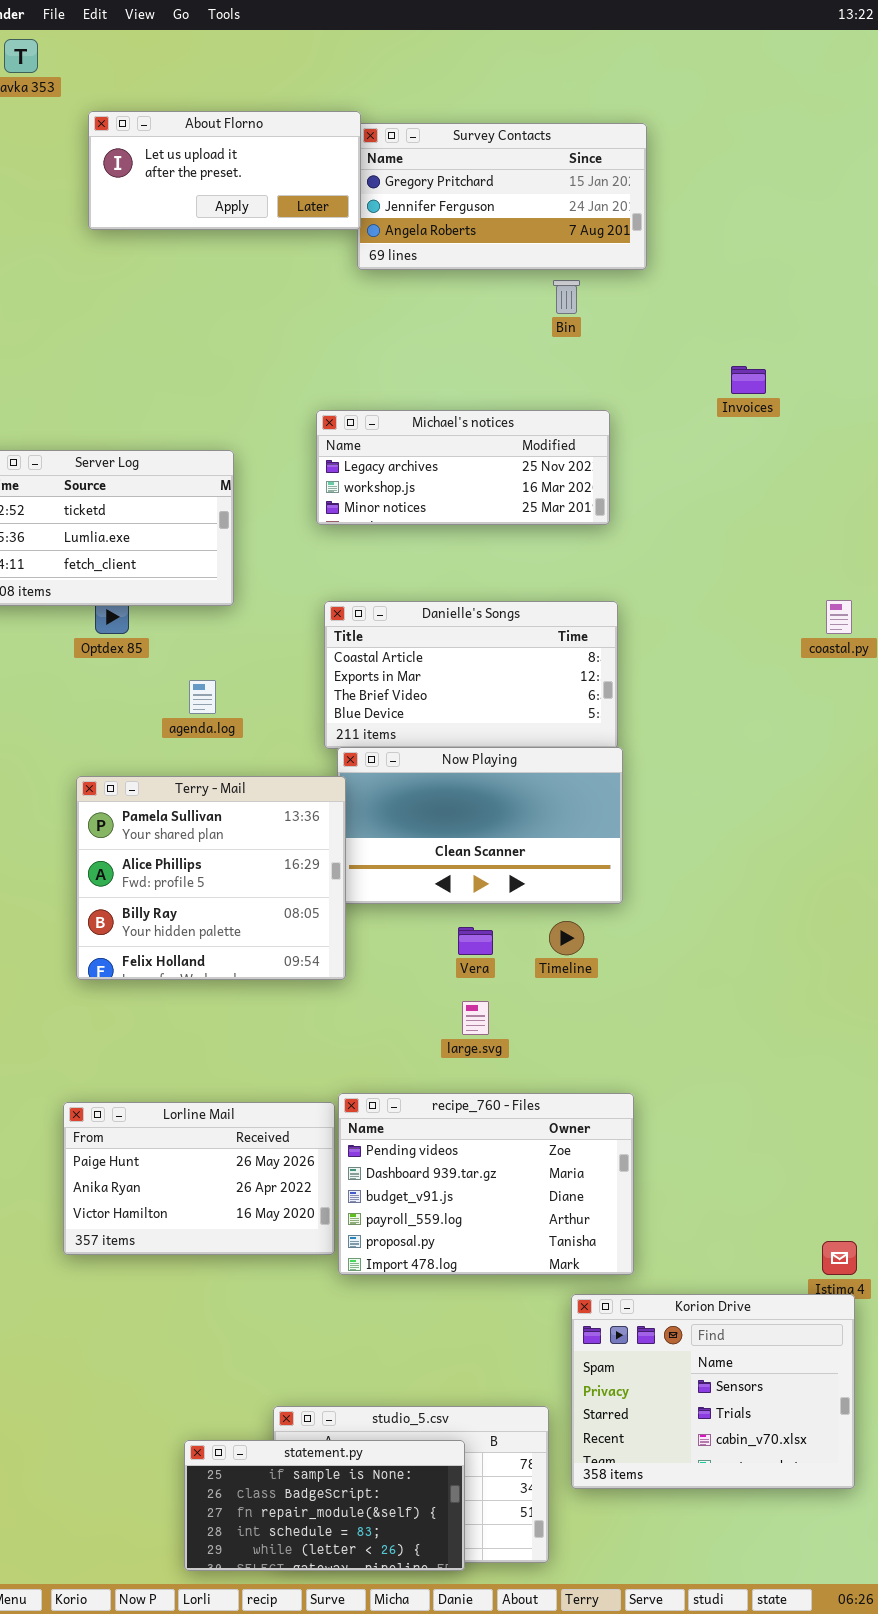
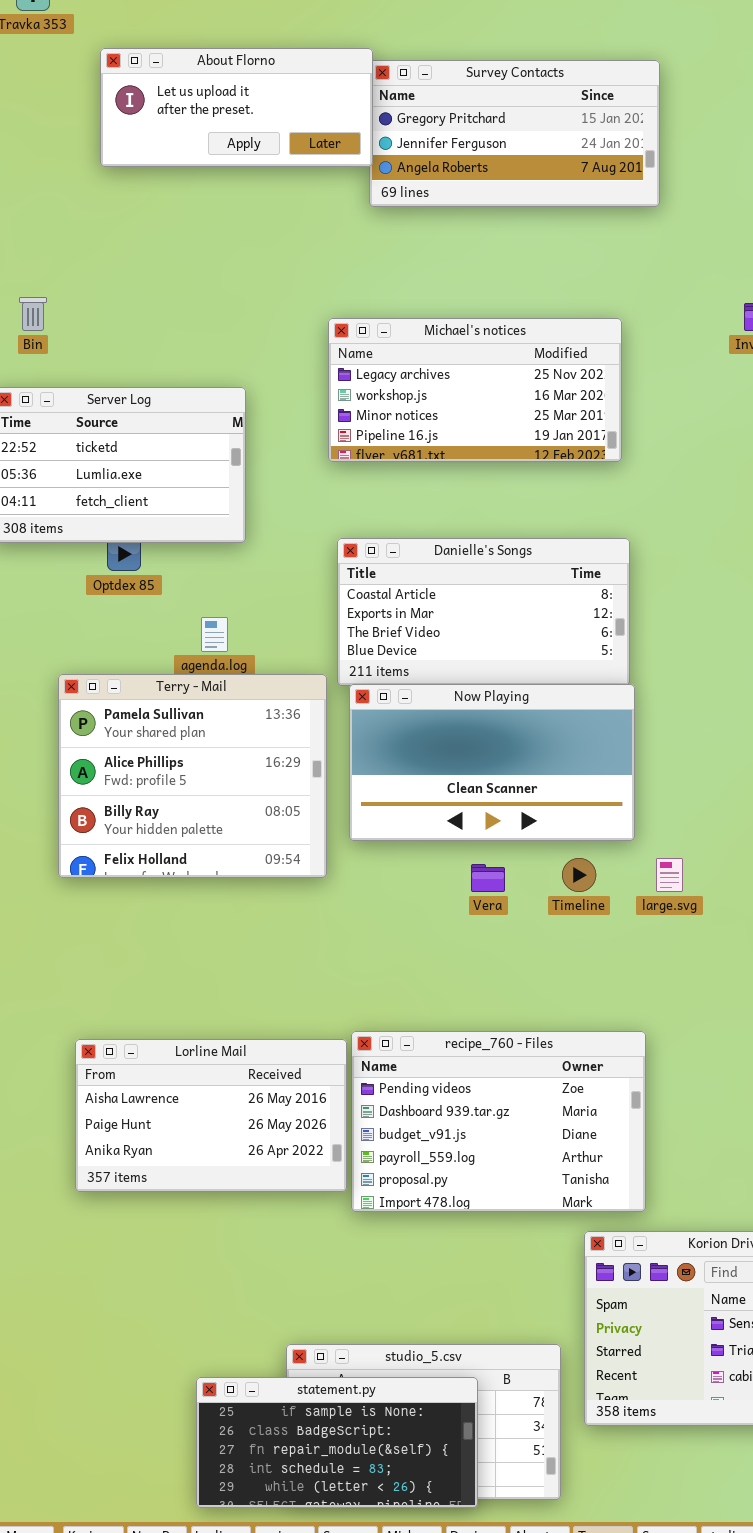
Bin: [553,280,580,314] -> [19,297,47,331], moved
Michael's notices: [316,410,610,525] -> [328,318,622,462], resized
Terry - Mail: [76,776,346,980] -> [58,674,327,878], moved
large.svg: [462,1001,489,1035] -> [656,858,683,892], moved
Lorline Mail: [63,1102,335,1255] -> [75,1039,347,1192], scrolled up 1 row

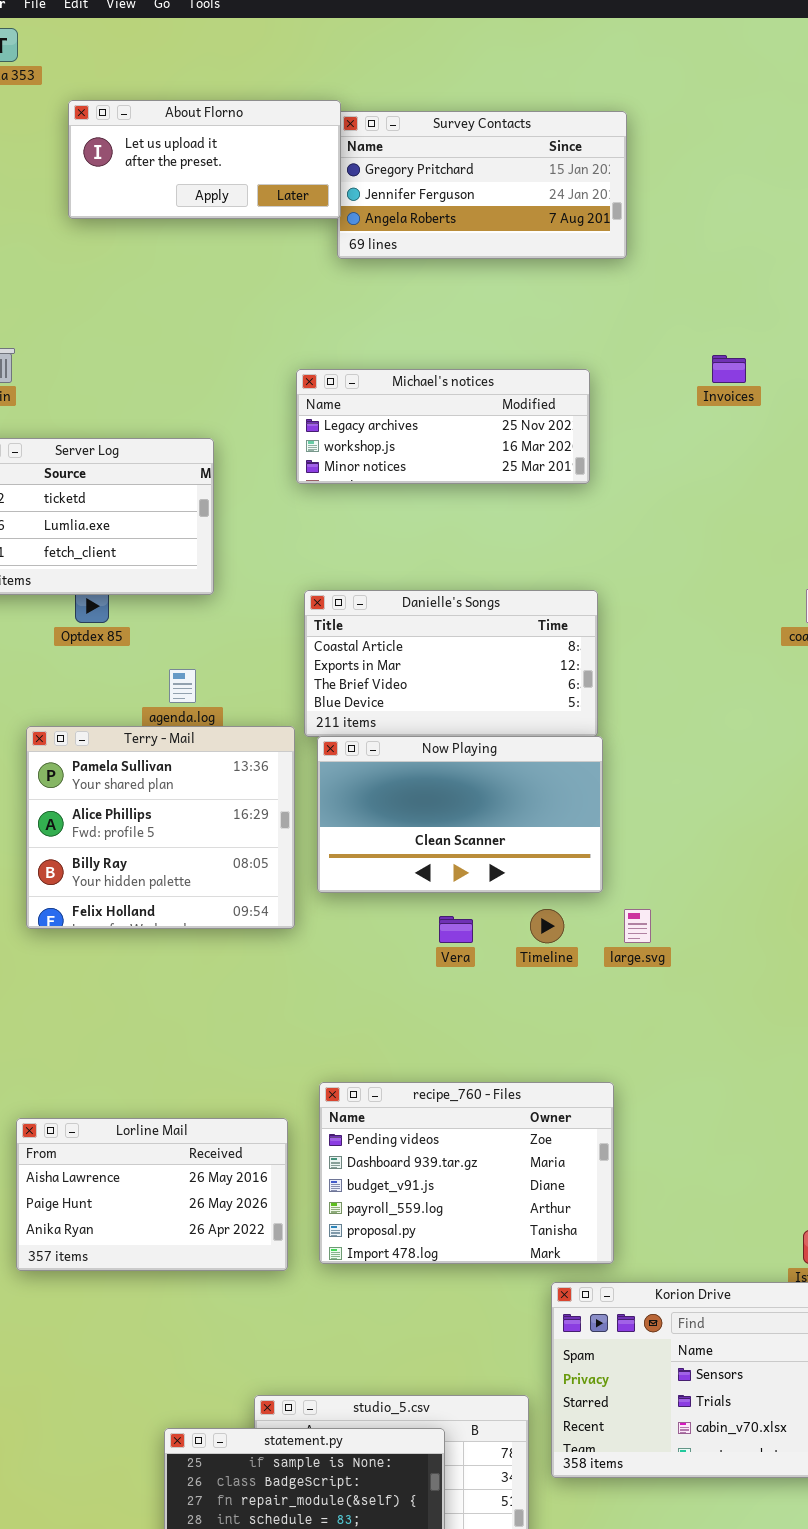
Michael's notices: [328,318,622,462] -> [296,369,590,484], resized
Lorline Mail: [75,1039,347,1192] -> [16,1118,288,1271], moved

